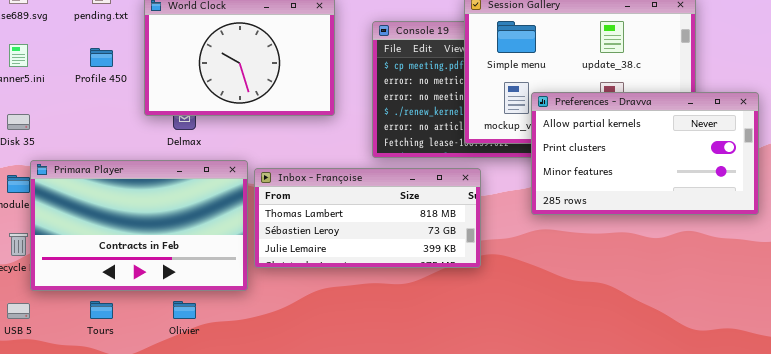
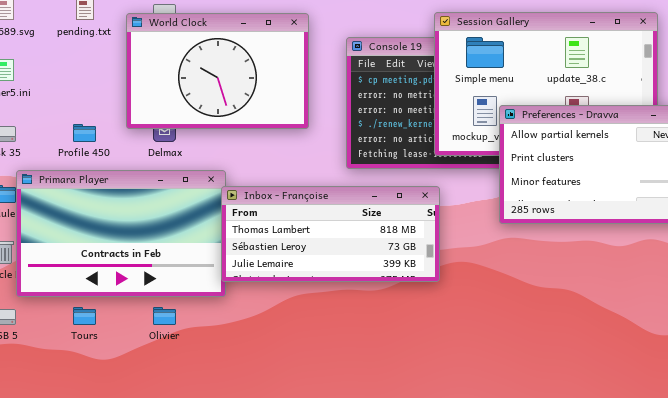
Profile 450: [90,48,113,67] -> [73,124,96,142], moved
Inbox - Françoise: [254,168,481,268] -> [221,186,440,282], moved

